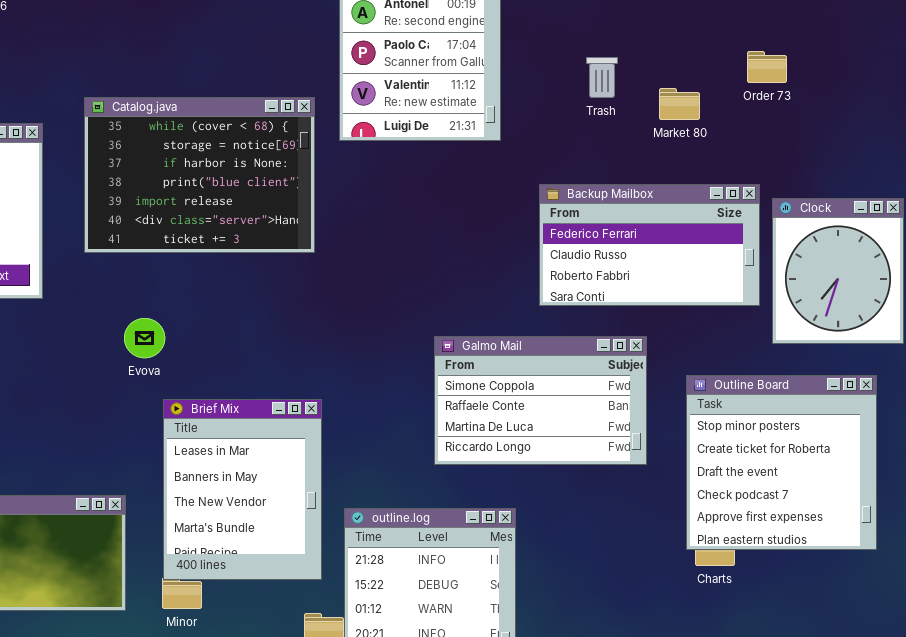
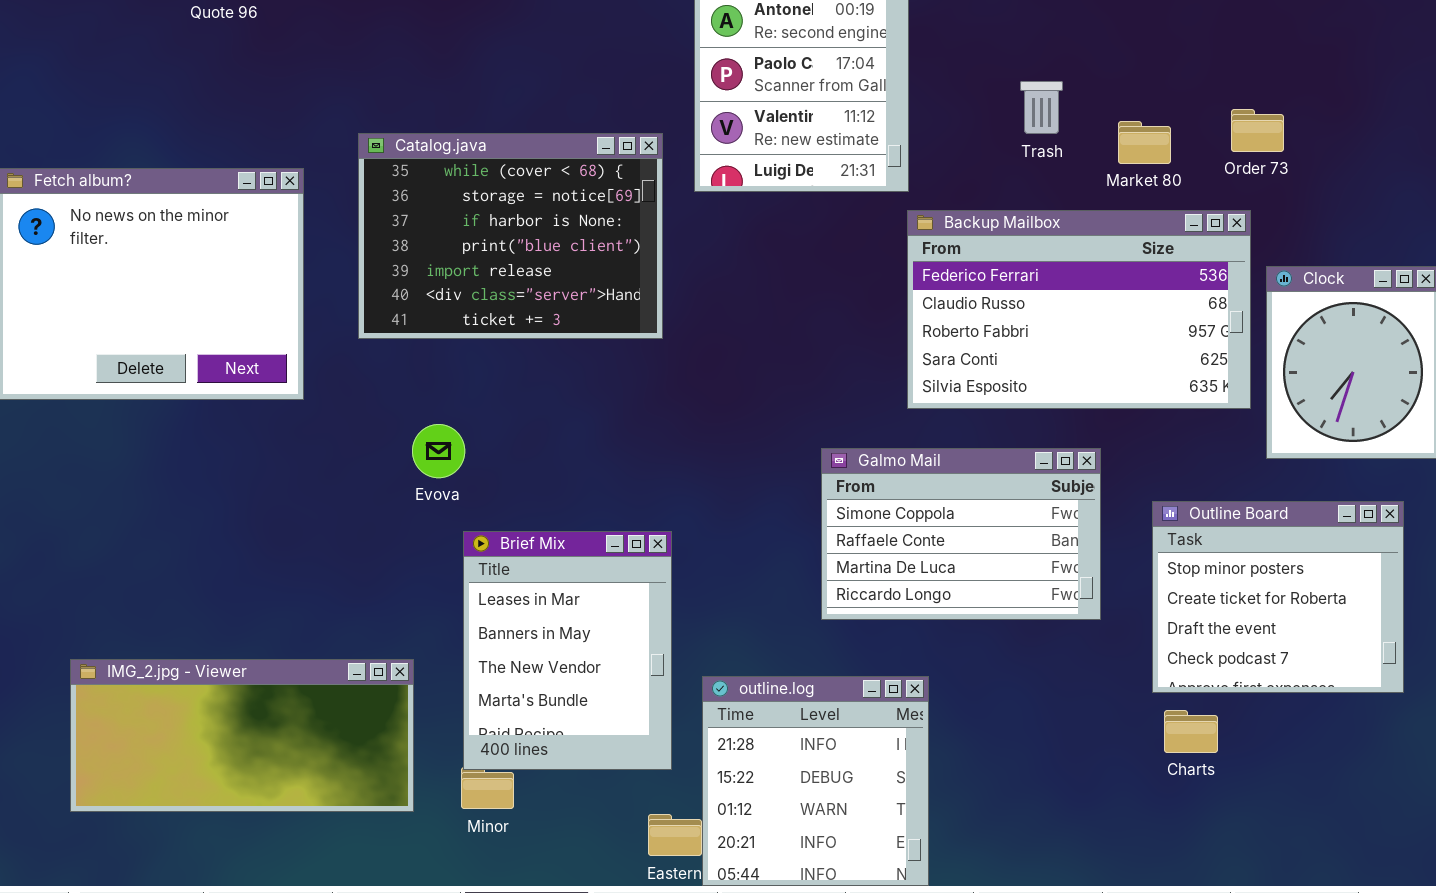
Order 73: [747,51,787,83] -> [1231,109,1284,152], moved
Backup Mailbox: [539,184,760,306] -> [907,210,1251,409], resized
Outline Board: [686,375,877,550] -> [1152,501,1404,693], resized

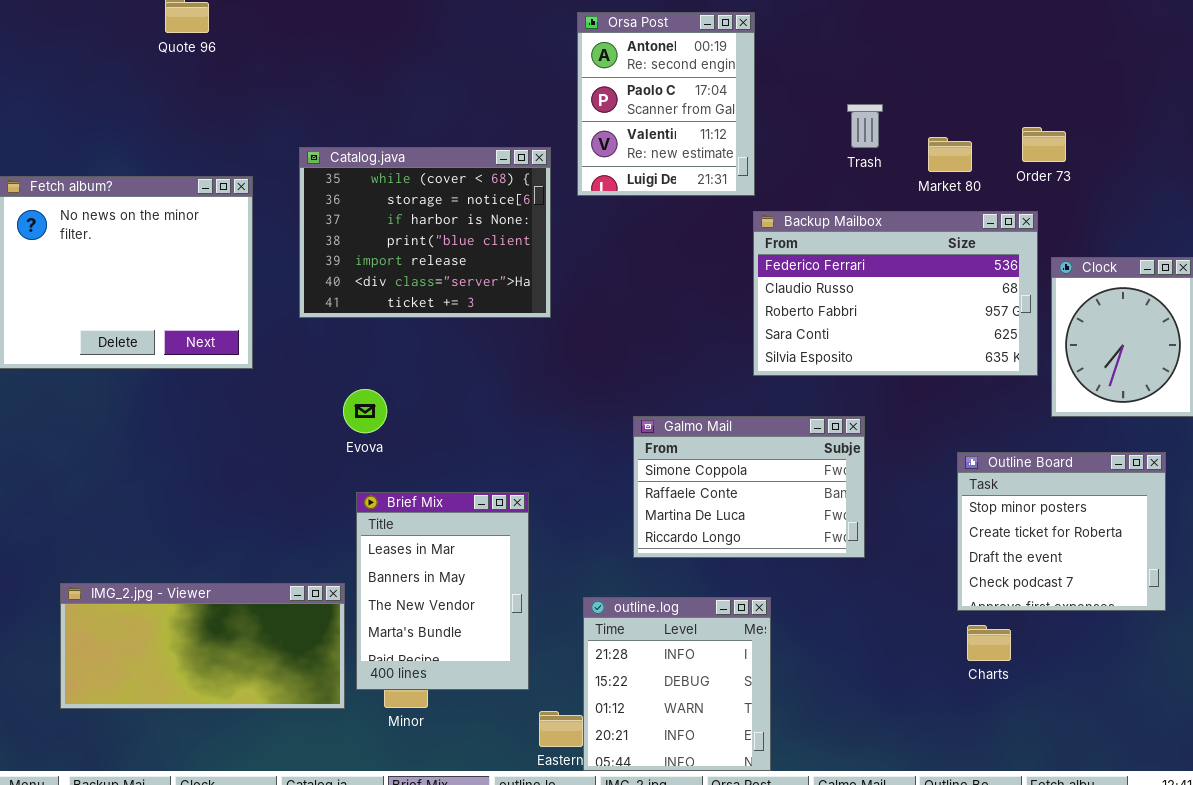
Galmo Mail: [821,448,1101,620] -> [633,416,865,558], moved
Brief Mix: [463,531,672,770] -> [356,492,529,690], moved

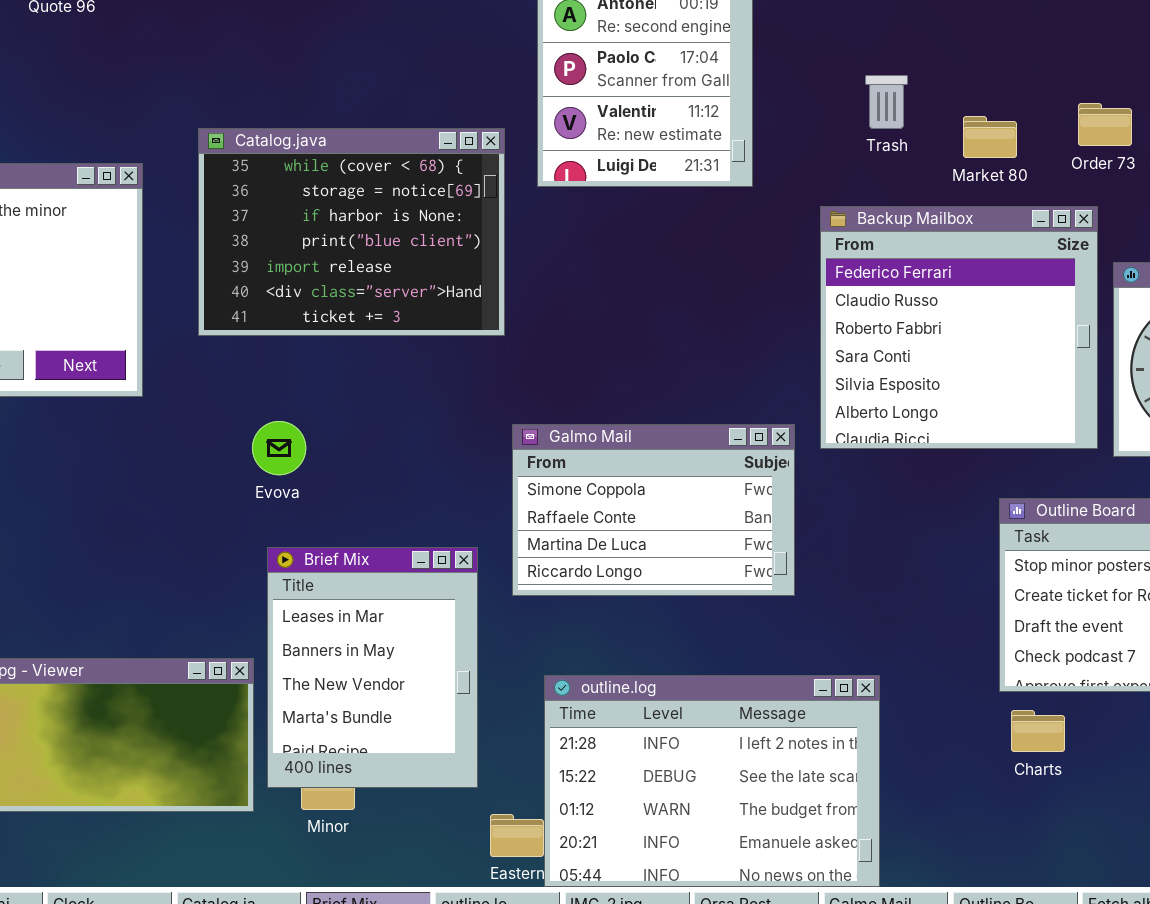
Backup Mailbox: [753,211,1038,376] -> [820,206,1098,449], resized
Galmo Mail: [633,416,865,558] -> [512,424,795,596], moved
outline.log: [583,597,771,771] -> [544,675,880,887], resized

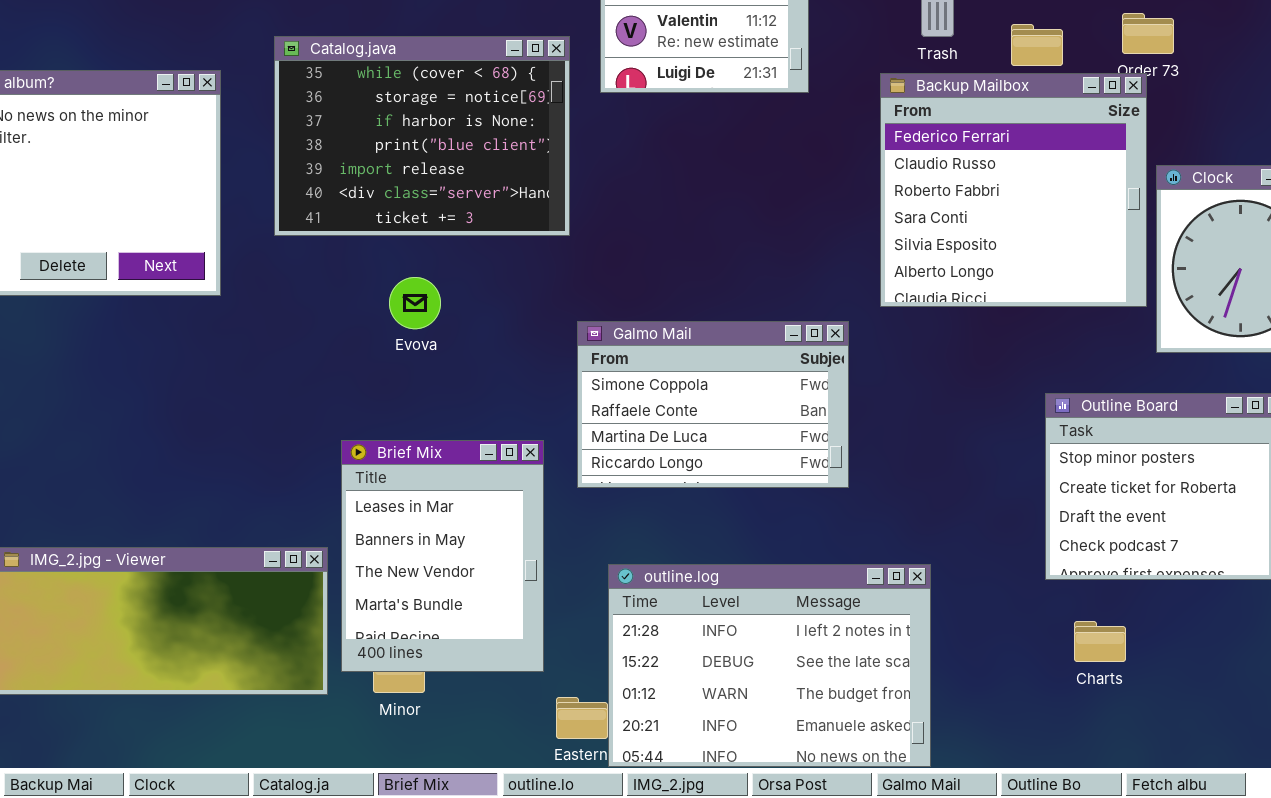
Backup Mailbox: [820,206,1098,449] -> [880,73,1147,307], moved
Evova: [252,421,306,475] -> [389,277,441,329], moved
Charts: [1011,710,1065,752] -> [1074,621,1126,662], moved

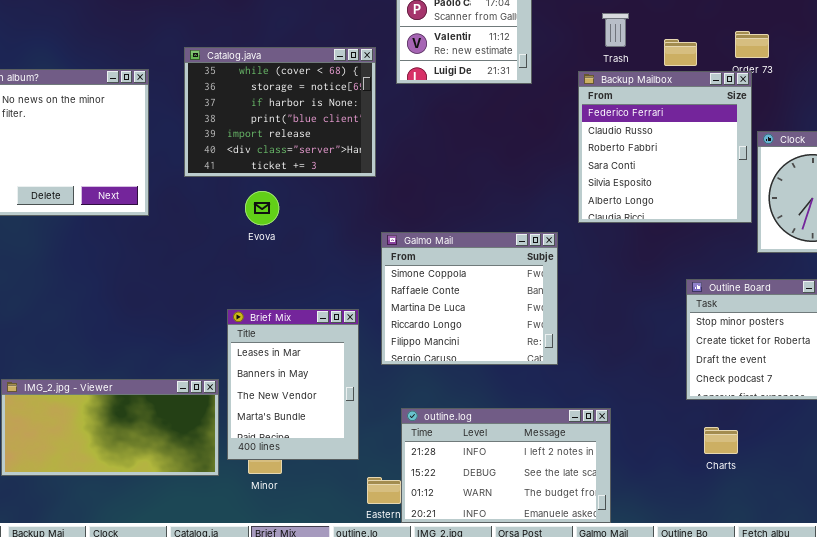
Evova: [389,277,441,329] -> [245,191,279,225], moved
Galmo Mail: [577,321,849,488] -> [381,232,558,365], resized
outline.log: [608,564,931,767] -> [401,408,611,523], resized

